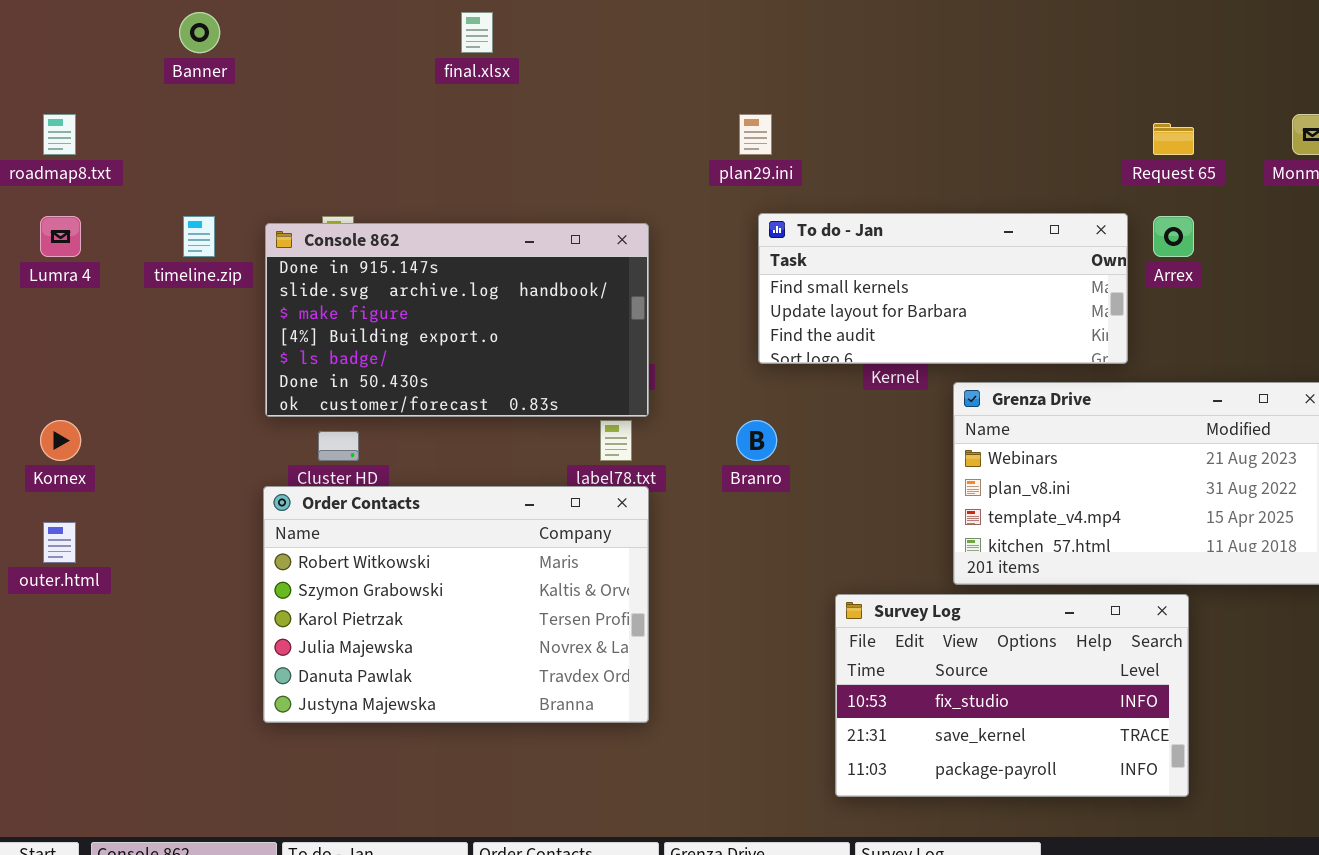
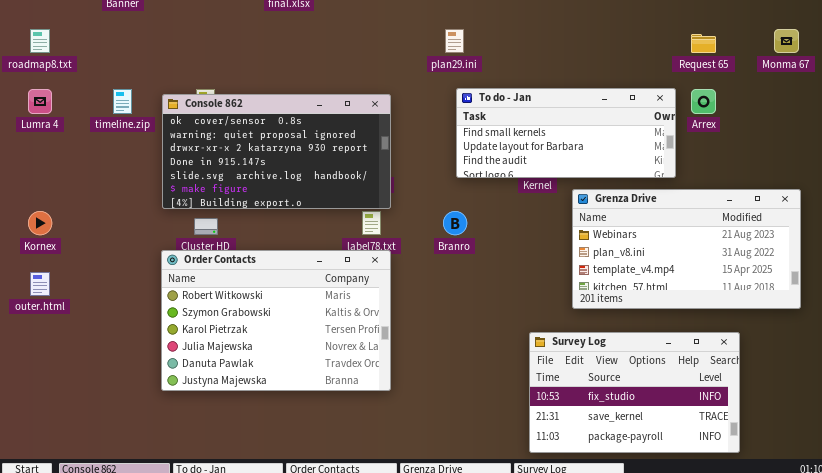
Console 862: [265,223,649,417] -> [162,94,391,209], scrolled up 3 rows
Survey Log: [835,594,1189,797] -> [529,332,740,453], moved

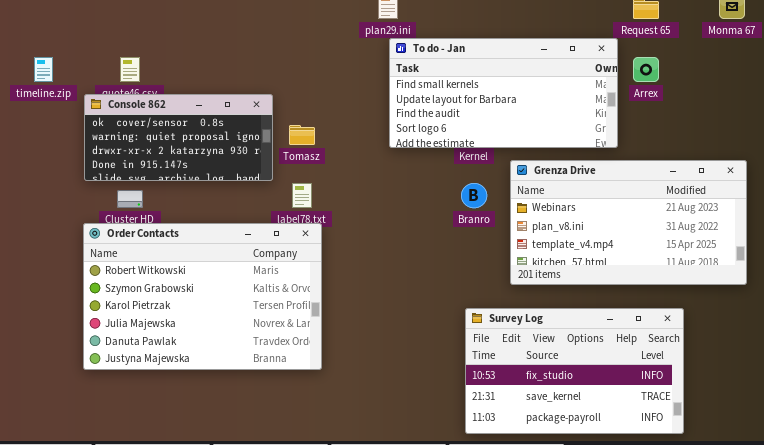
To do - Jan: [456,88,676,178] -> [389,38,618,148], resized
Console 862: [162,94,391,209] -> [84,94,273,181], resized
Branro: [443,211,467,235] -> [461,183,487,208], moved

